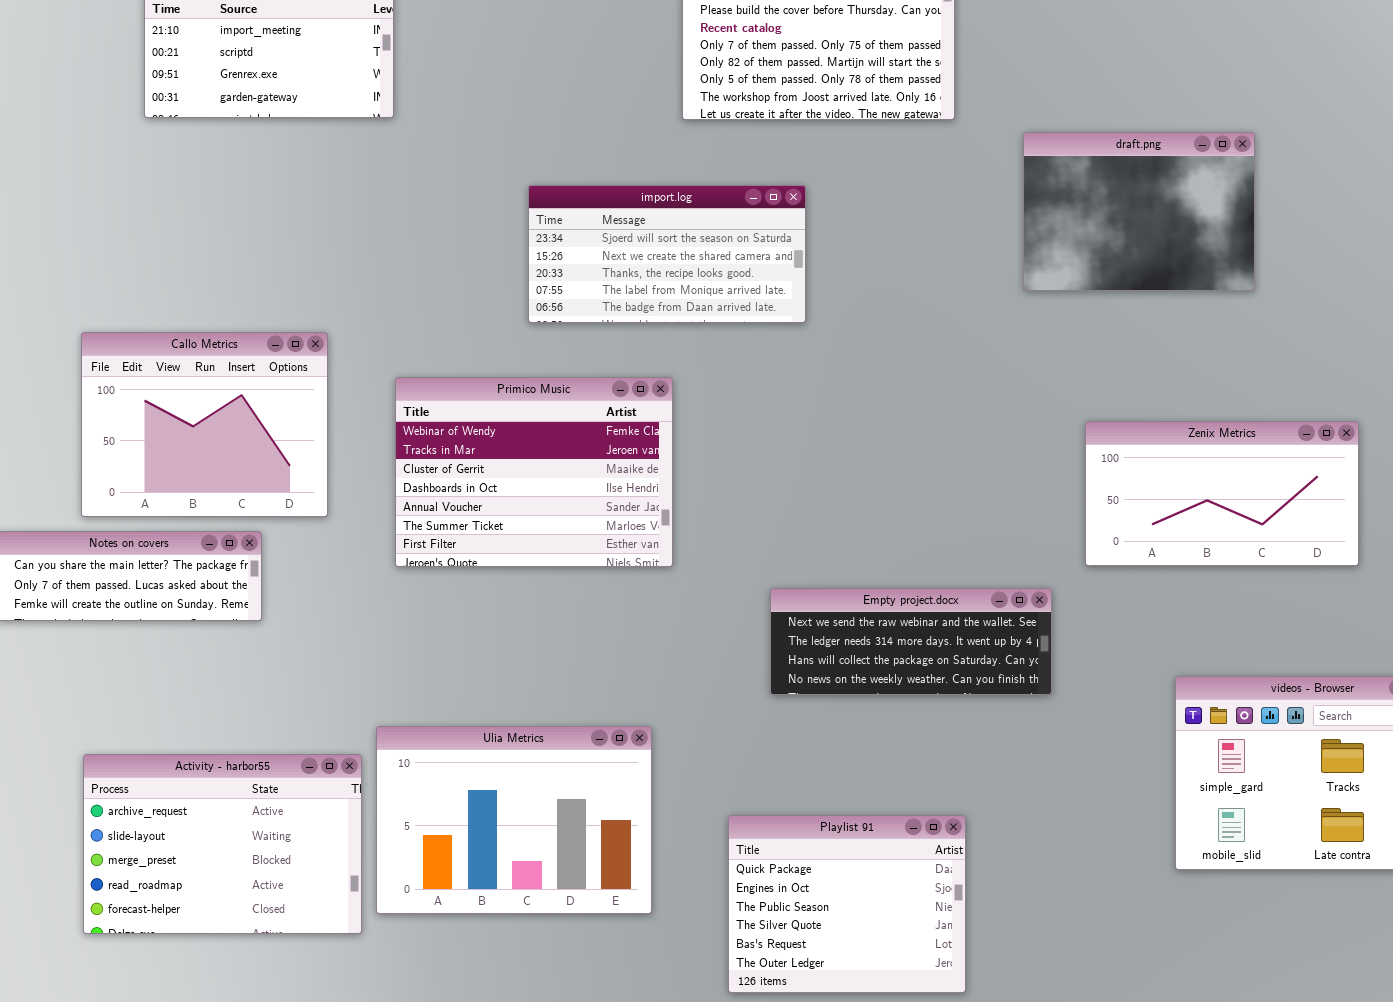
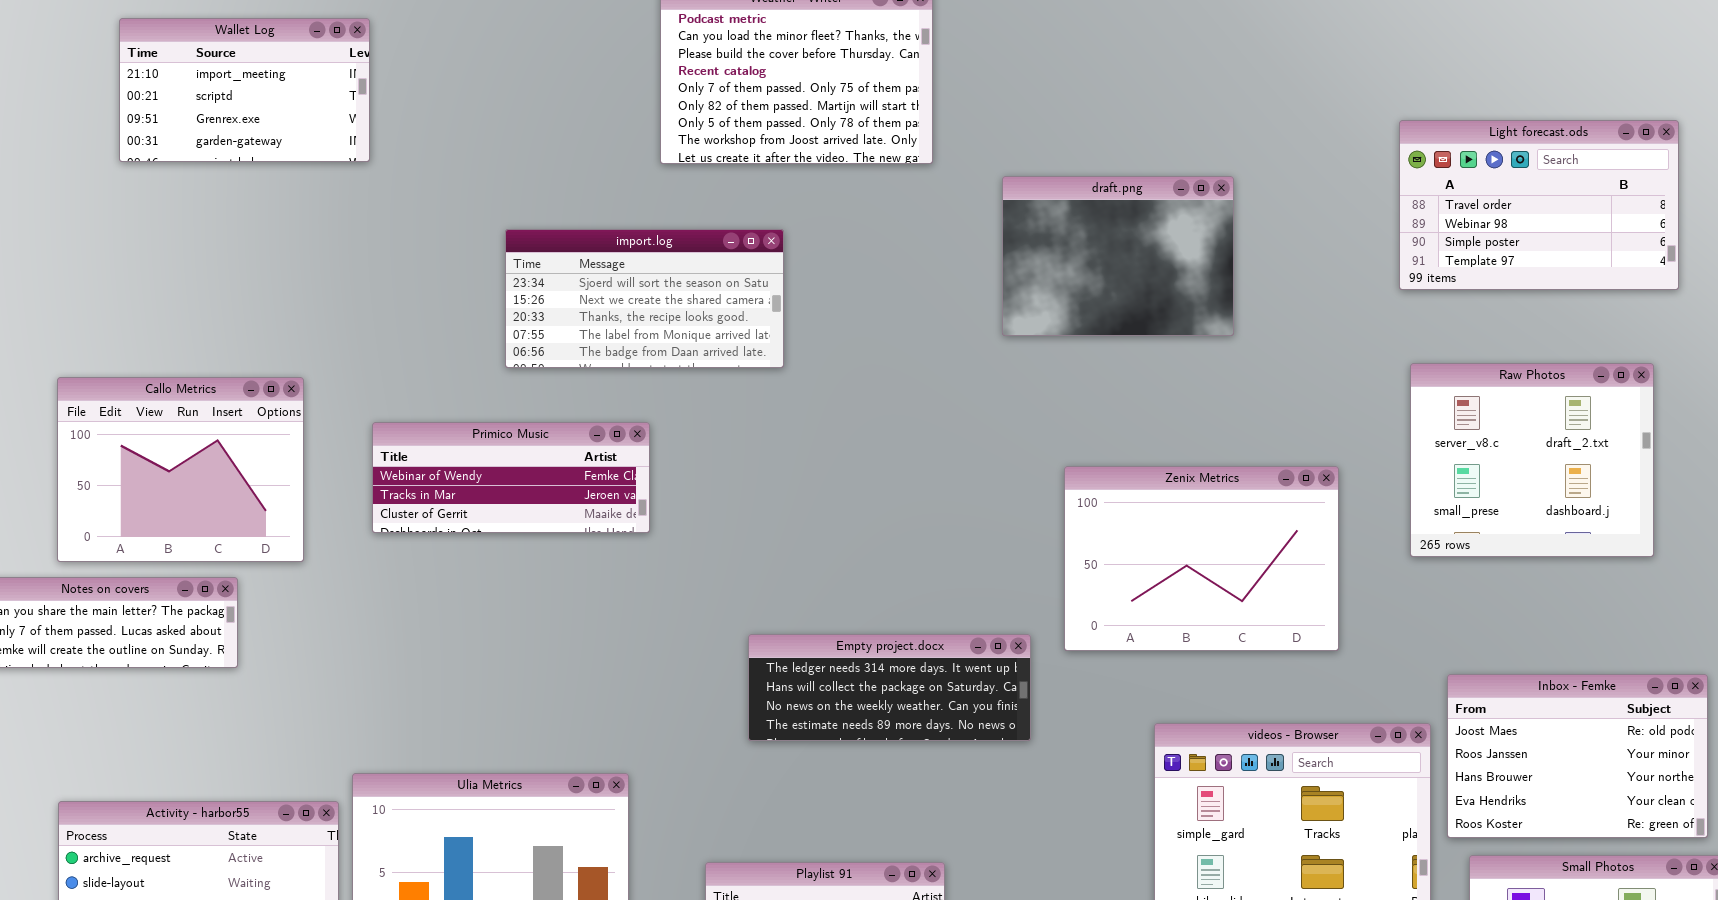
Primico Music: [395,377,673,567] -> [372,422,650,533], resized
Zenix Metrics: [1085,421,1359,566] -> [1064,466,1339,651], resized
Empty project.docx: [770,588,1052,695] -> [748,634,1031,741], scrolled down 1 row

